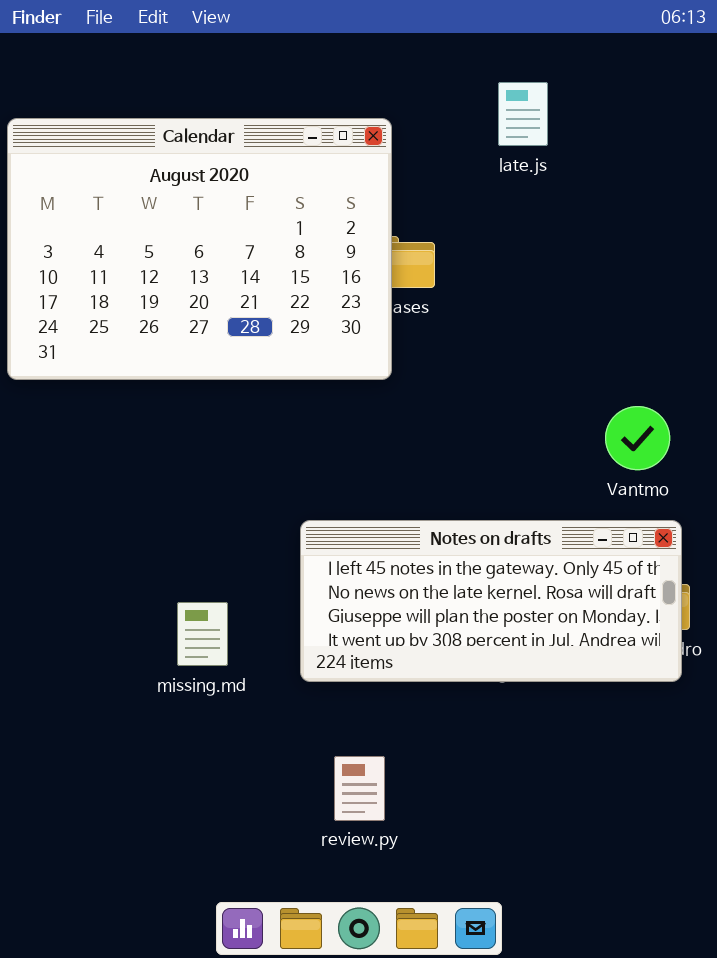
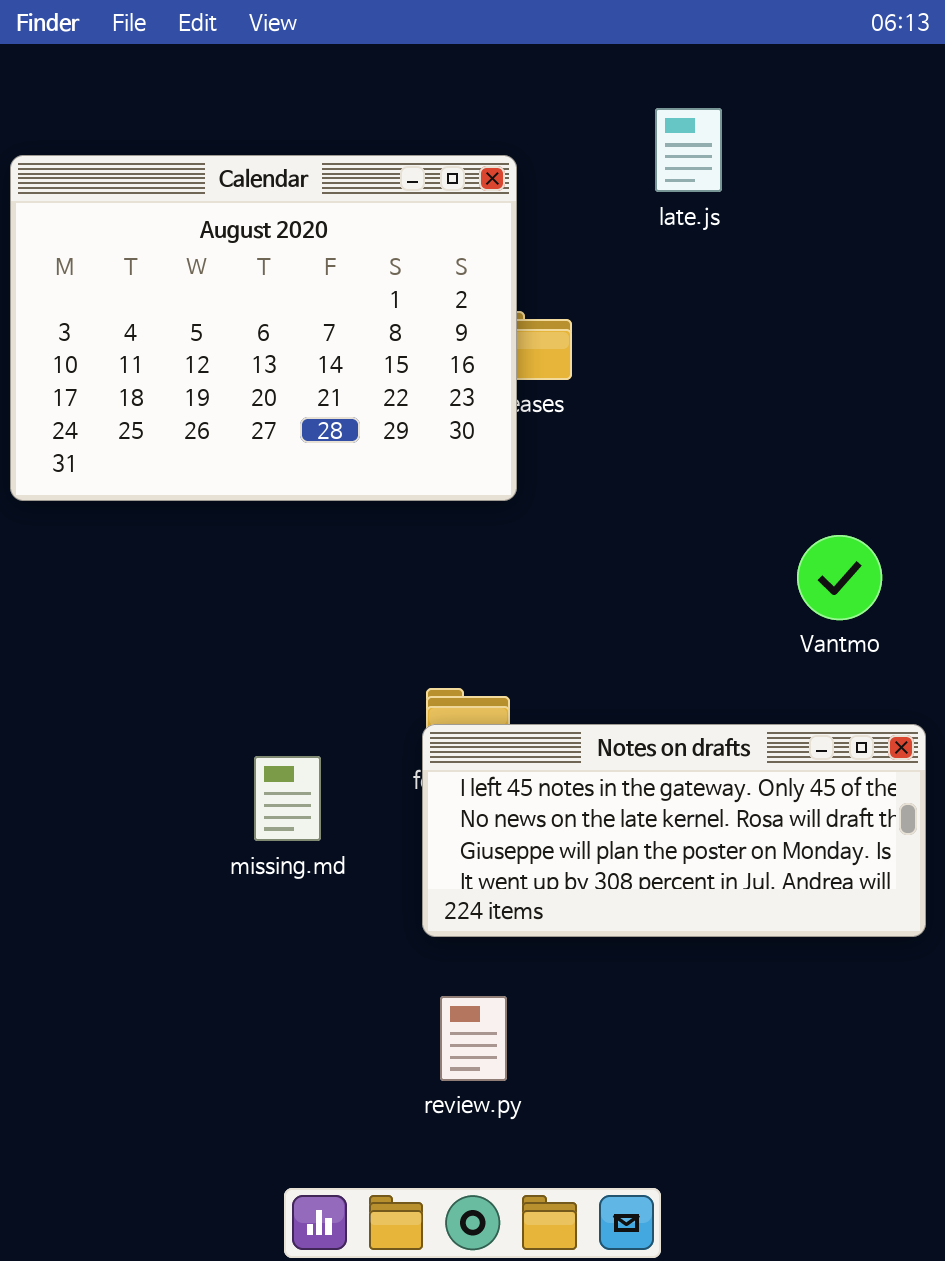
Notes on drafts: [300,520,682,682] -> [422,724,926,937], moved
missing.md: [177,602,228,666] -> [254,756,321,841], moved

